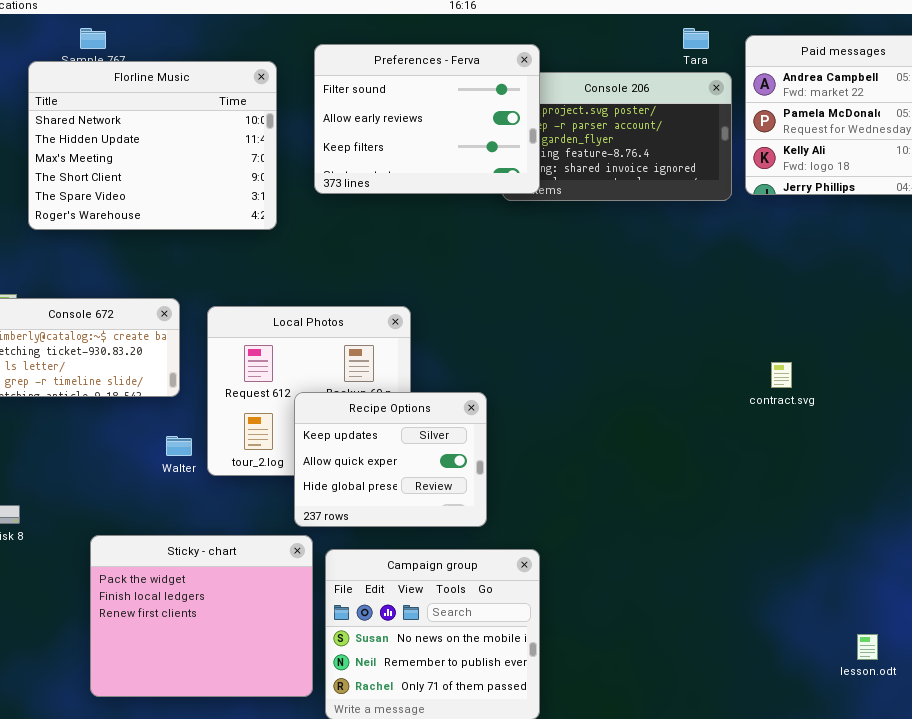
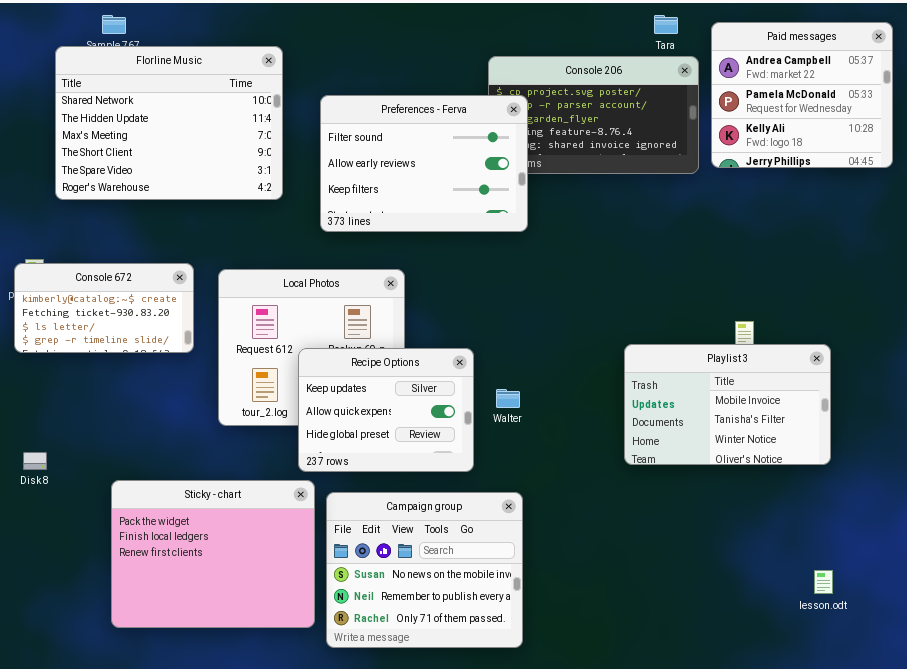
Preferences - Ferva: [314,44,540,194] -> [320,95,528,232], moved
Playlist 3: none -> [624,344,831,465], opened
Walter: [166,436,192,456] -> [496,389,520,408], moved

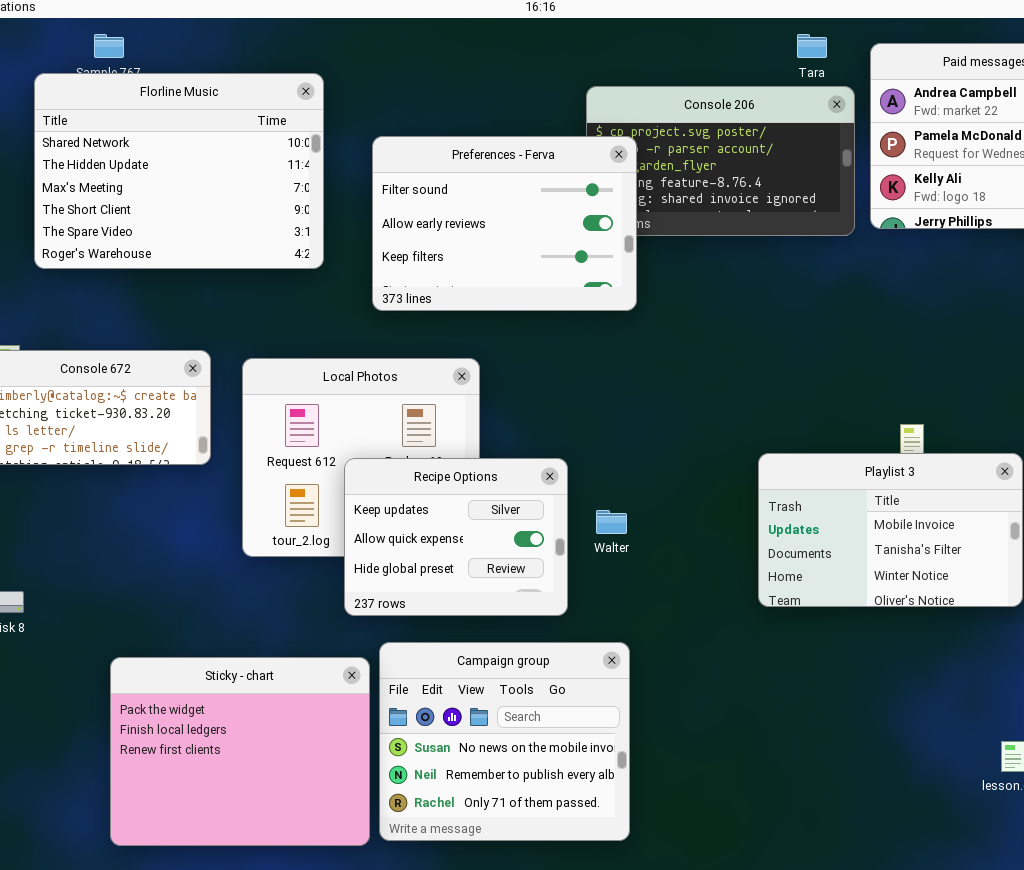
Sticky - chart: [111,480,315,628] -> [110,657,370,846], moved

